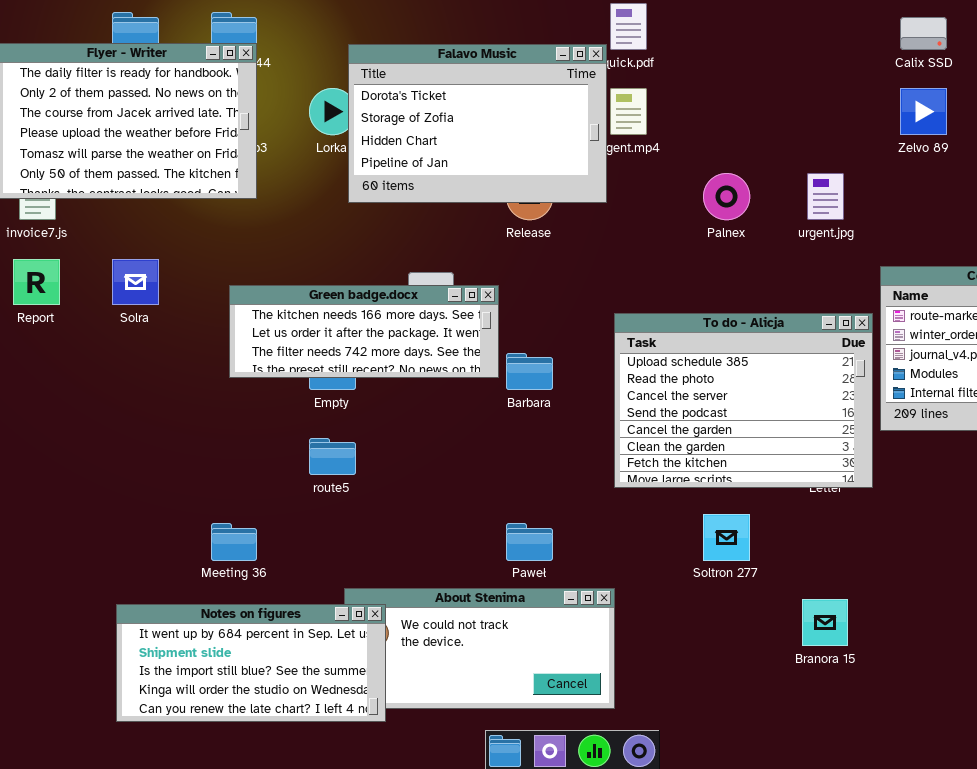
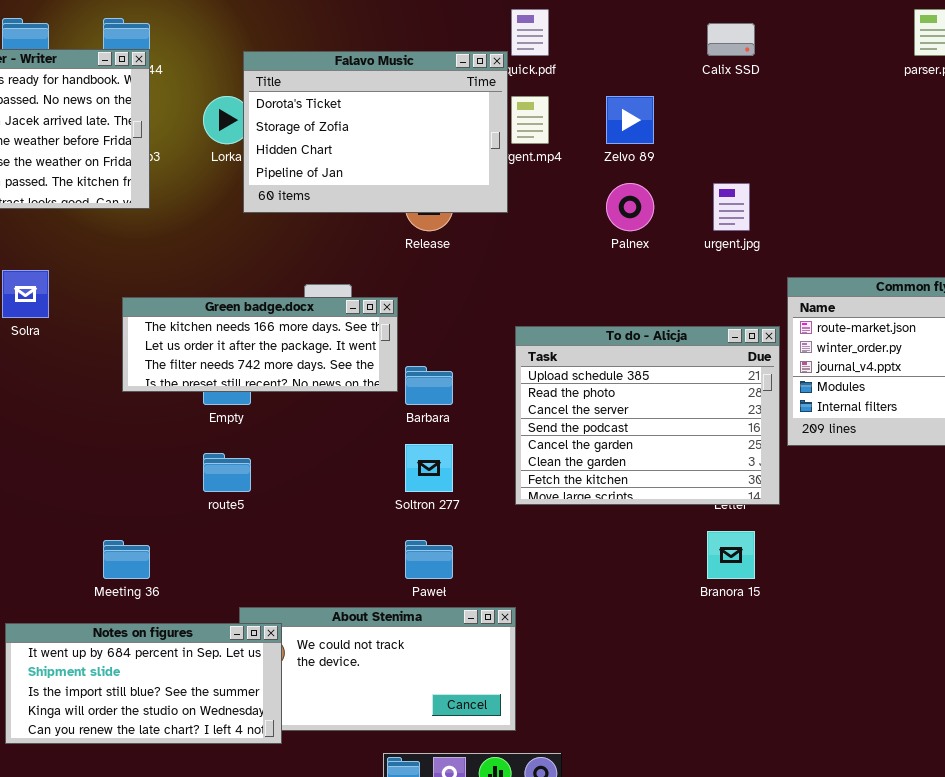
Calix SSD: [900,17,947,50] -> [707,23,755,56], moved
Zelvo 89: [900,88,947,135] -> [606,96,654,144], moved
Soltron 277: [703,514,750,561] -> [405,444,453,492], moved
Branora 15: [802,599,848,646] -> [707,531,755,579], moved

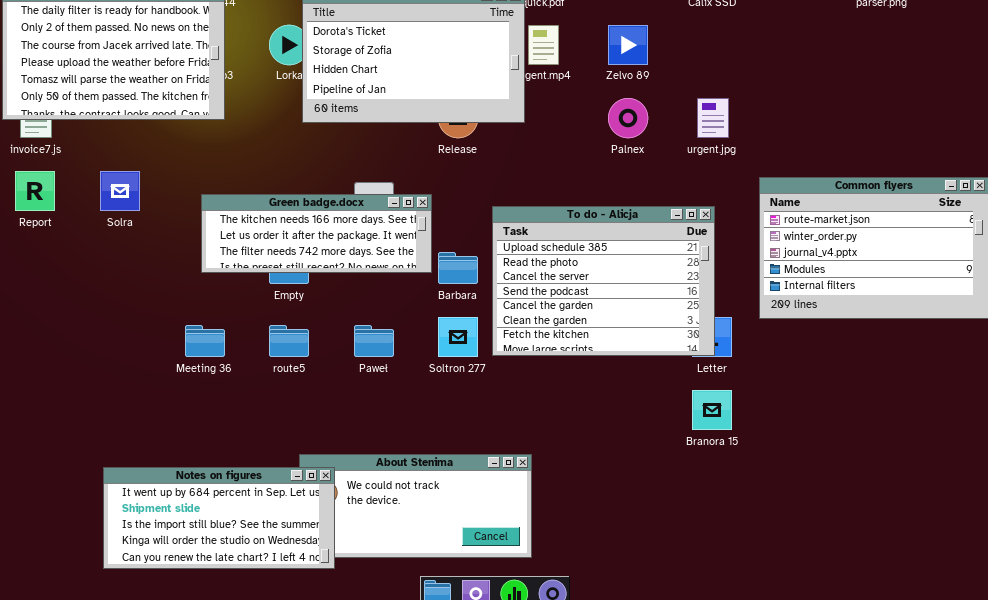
To do - Alicja: [515,326,780,505] -> [492,206,715,356], moved
Meeting 36: [103,540,150,579] -> [185,325,225,357], moved
Paweł: [405,540,453,579] -> [354,325,394,357], moved

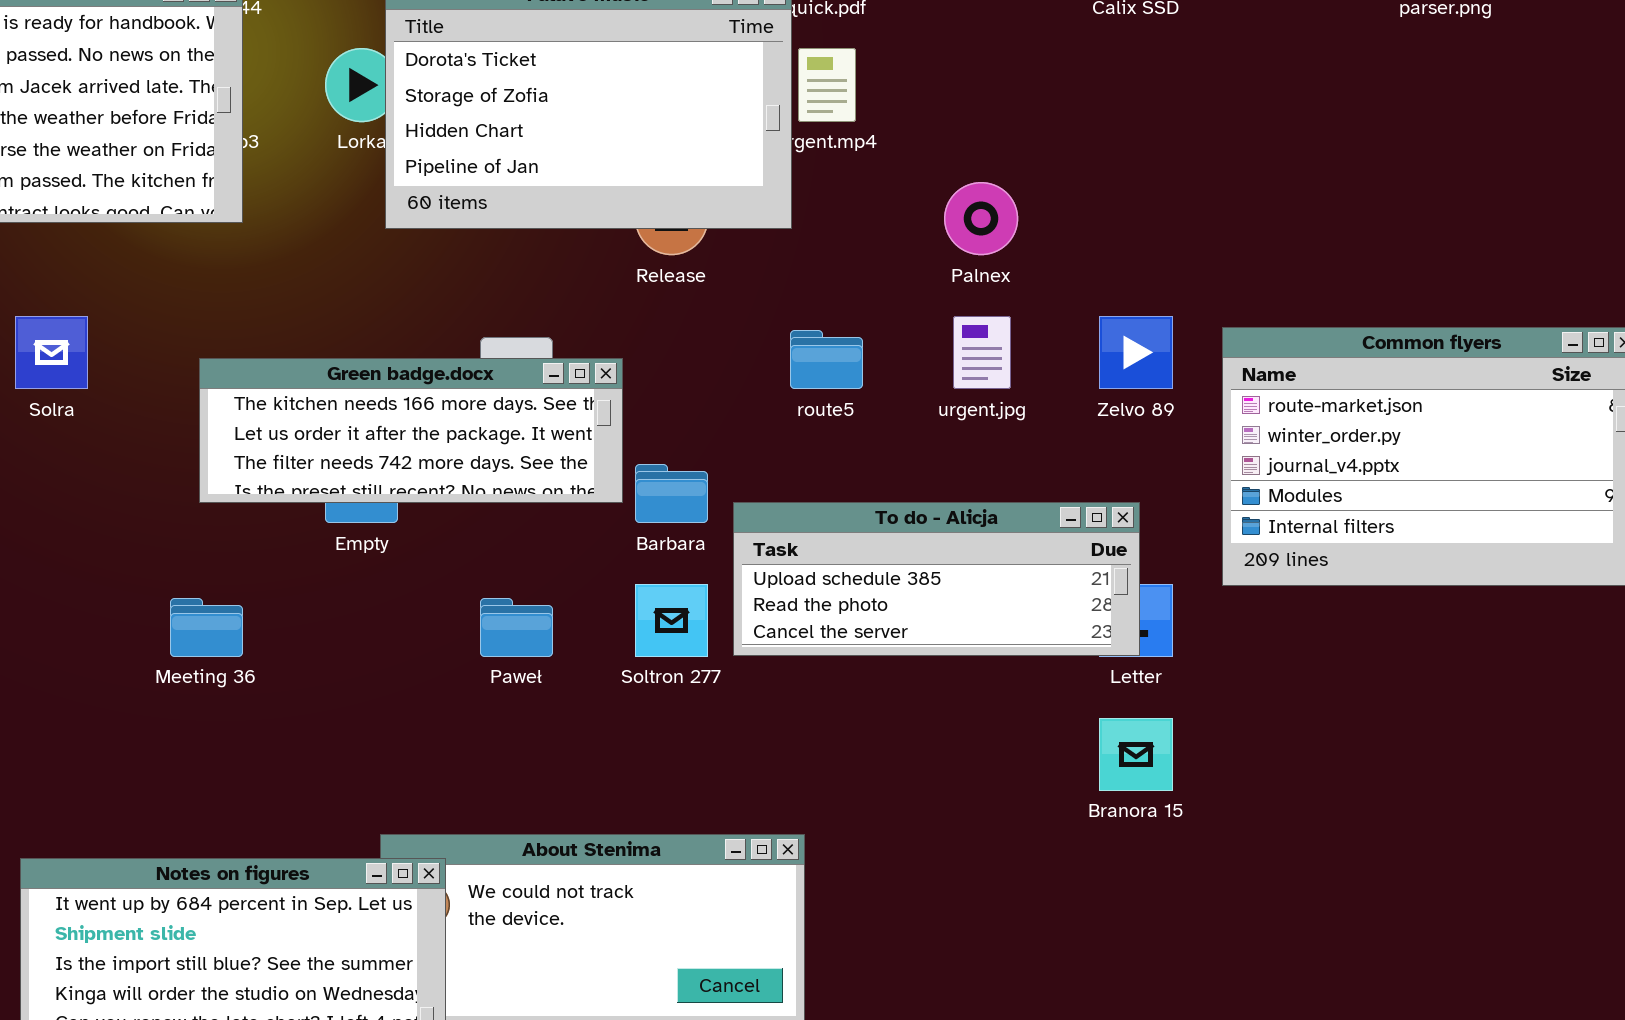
Zelvo 89: [608,25,648,65] -> [1099,316,1173,389], moved
urgent.jpg: [697,98,729,138] -> [953,316,1011,389], moved
To do - Alicja: [492,206,715,356] -> [733,502,1140,656], resized
route5: [269,325,309,357] -> [790,330,863,389], moved

